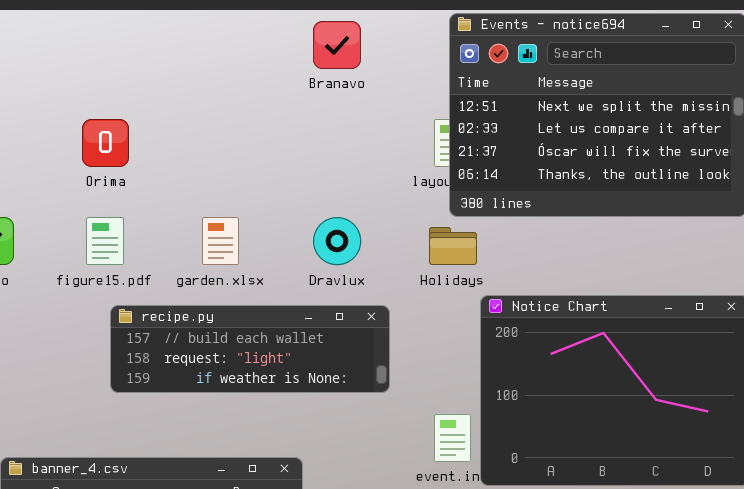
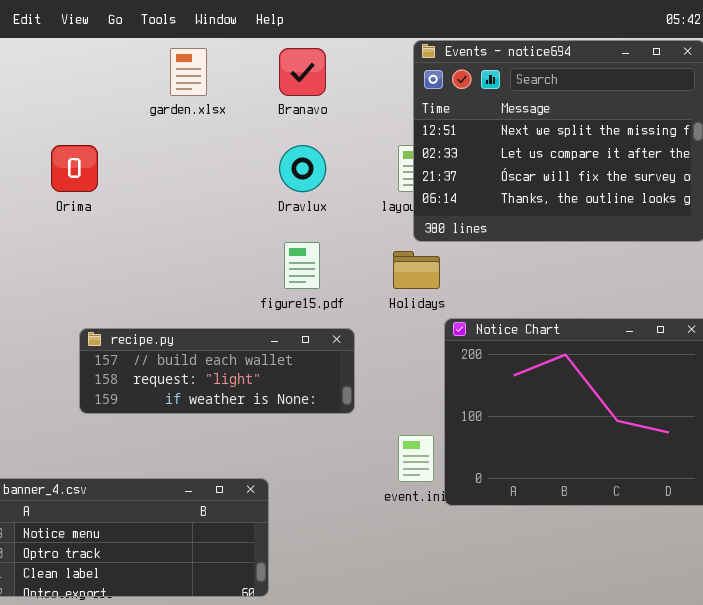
figure15.pdf: [86,217,124,265] -> [284,242,320,289], moved
garden.xlsx: [202,217,239,265] -> [170,48,207,96], moved
Dravlux: [313,217,361,265] -> [279,145,326,192], moved

